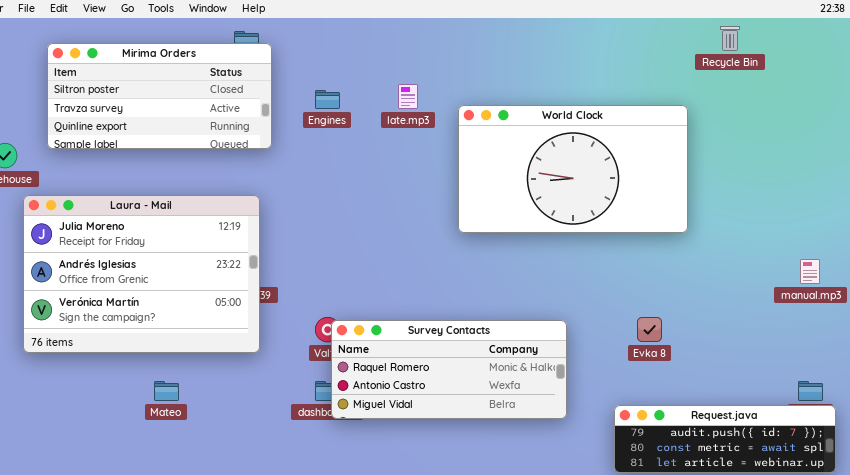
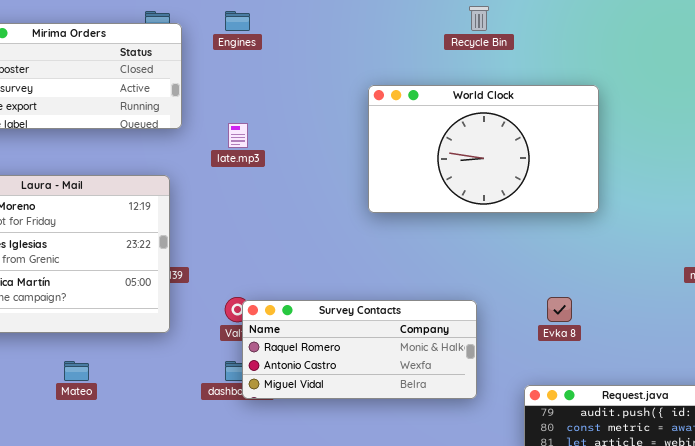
Recycle Bin: [720,26,740,51] -> [469,6,489,31], moved
late.mp3: [398,84,418,109] -> [228,123,248,148], moved
Engines: [315,90,340,109] -> [225,11,250,31], moved

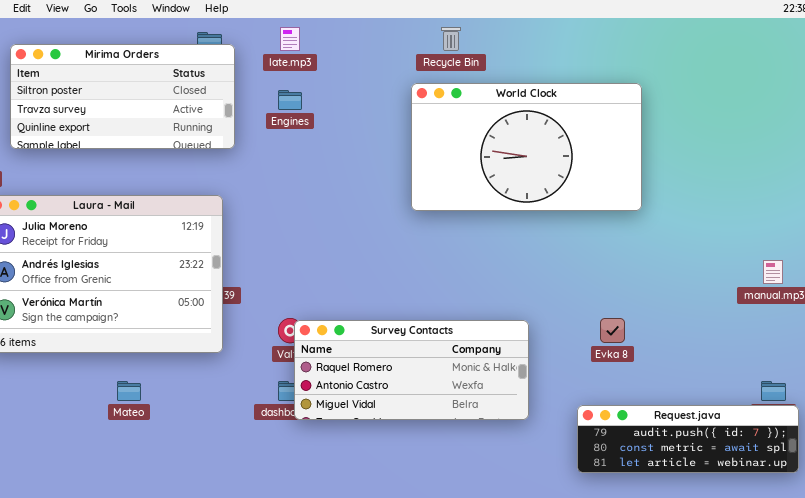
Recycle Bin: [469,6,489,31] -> [441,27,461,51], moved
Engines: [225,11,250,31] -> [278,90,302,110], moved
World Clock: [368,85,599,213] -> [411,83,642,211], moved
late.mp3: [228,123,248,148] -> [280,27,300,51], moved

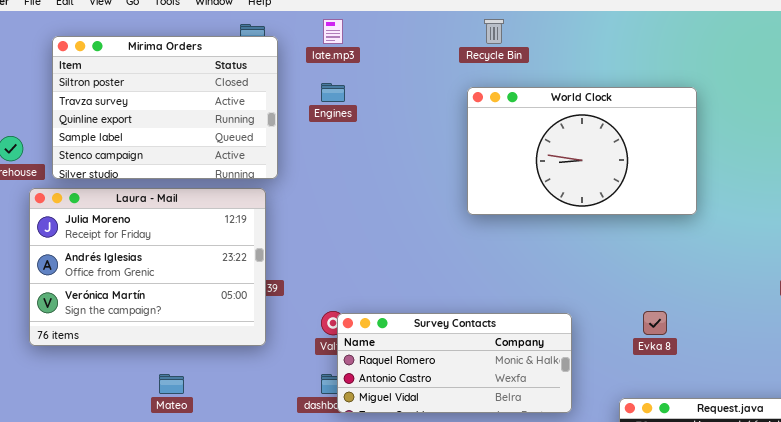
Mirima Orders: [10,44,235,149] -> [52,36,278,179], resized
World Clock: [411,83,642,211] -> [467,87,697,215], moved

